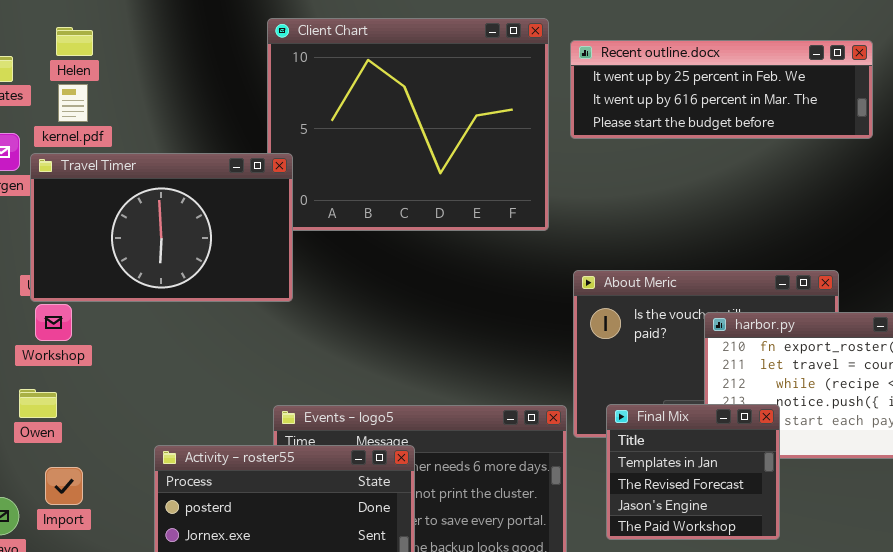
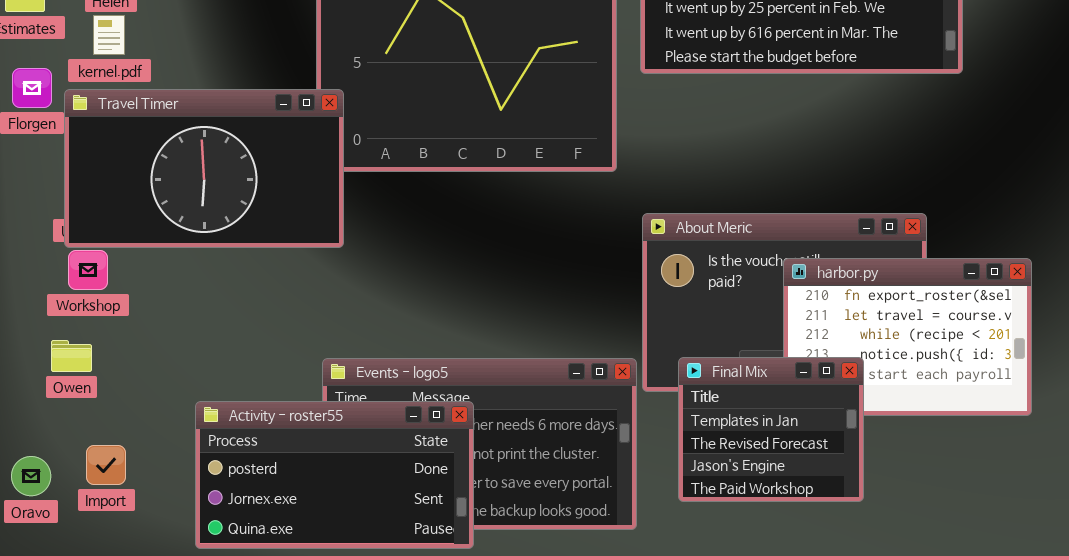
Import: [45,467,83,505] -> [86,445,126,485], moved

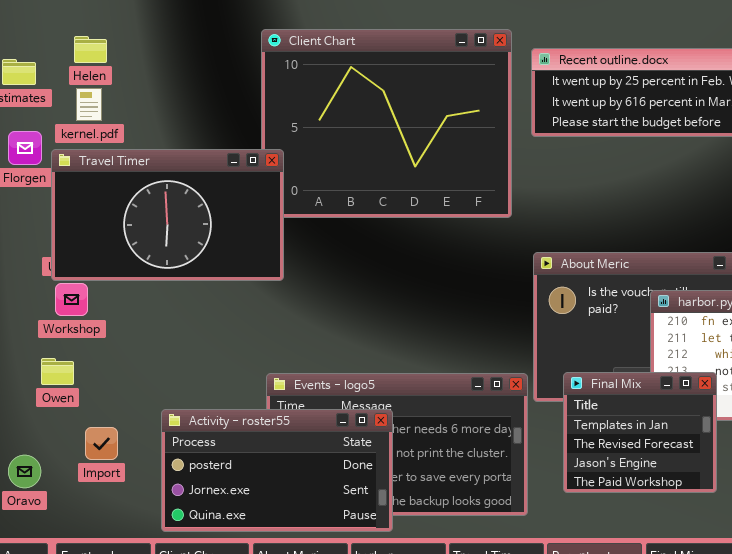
Import: [86,445,126,485] -> [85,427,118,460], moved

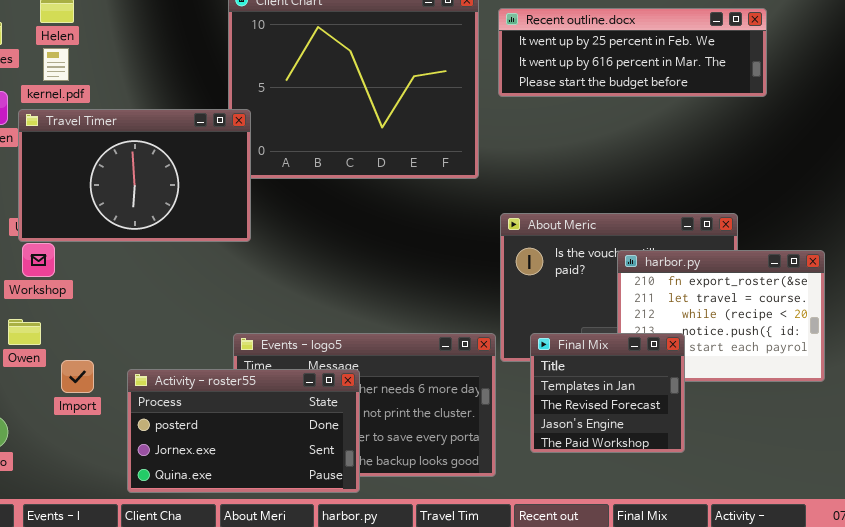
Import: [85,427,118,460] -> [61,360,94,393], moved

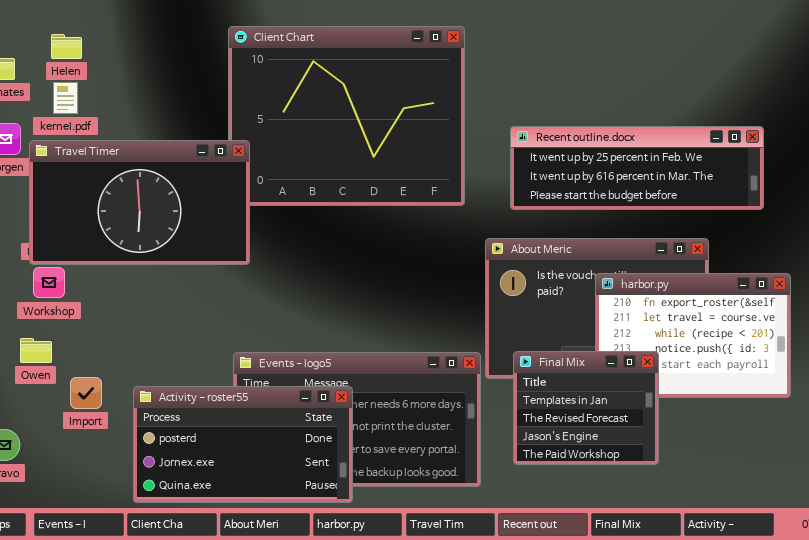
Recent outline.docx: [498,8,767,97] -> [510,126,764,210], moved

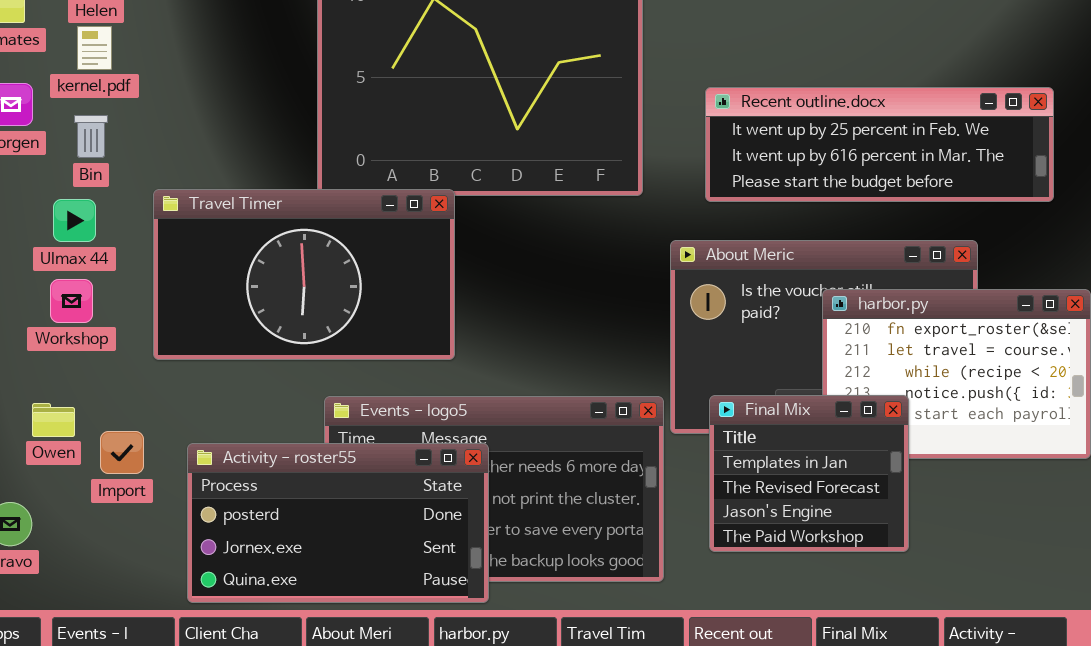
Travel Timer: [29,140,250,265] -> [153,189,455,360], moved
Owen: [20,338,52,363] -> [32,403,75,437], moved

